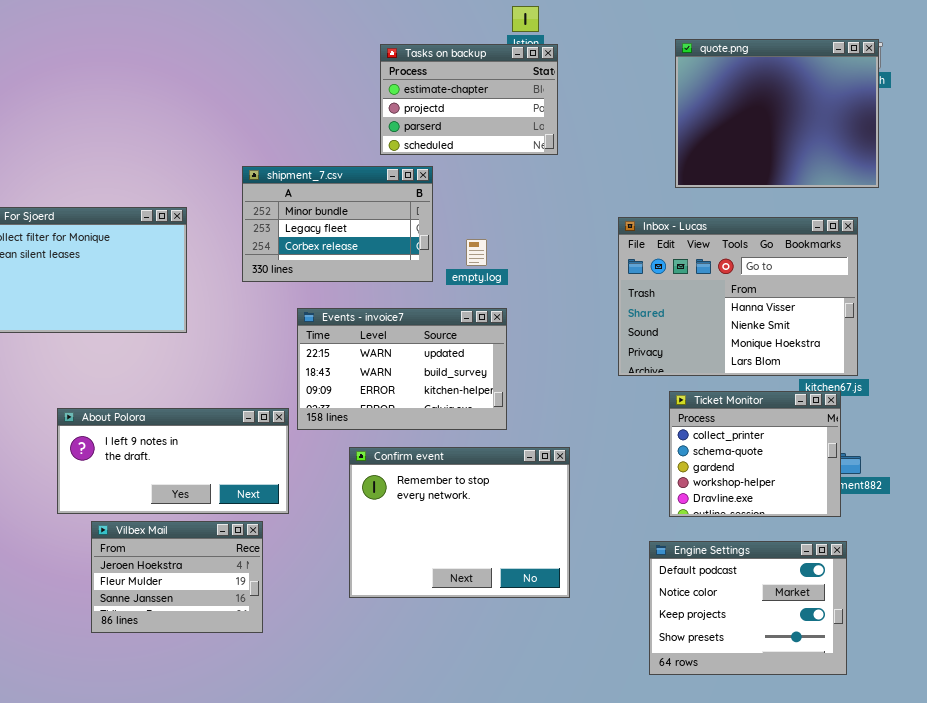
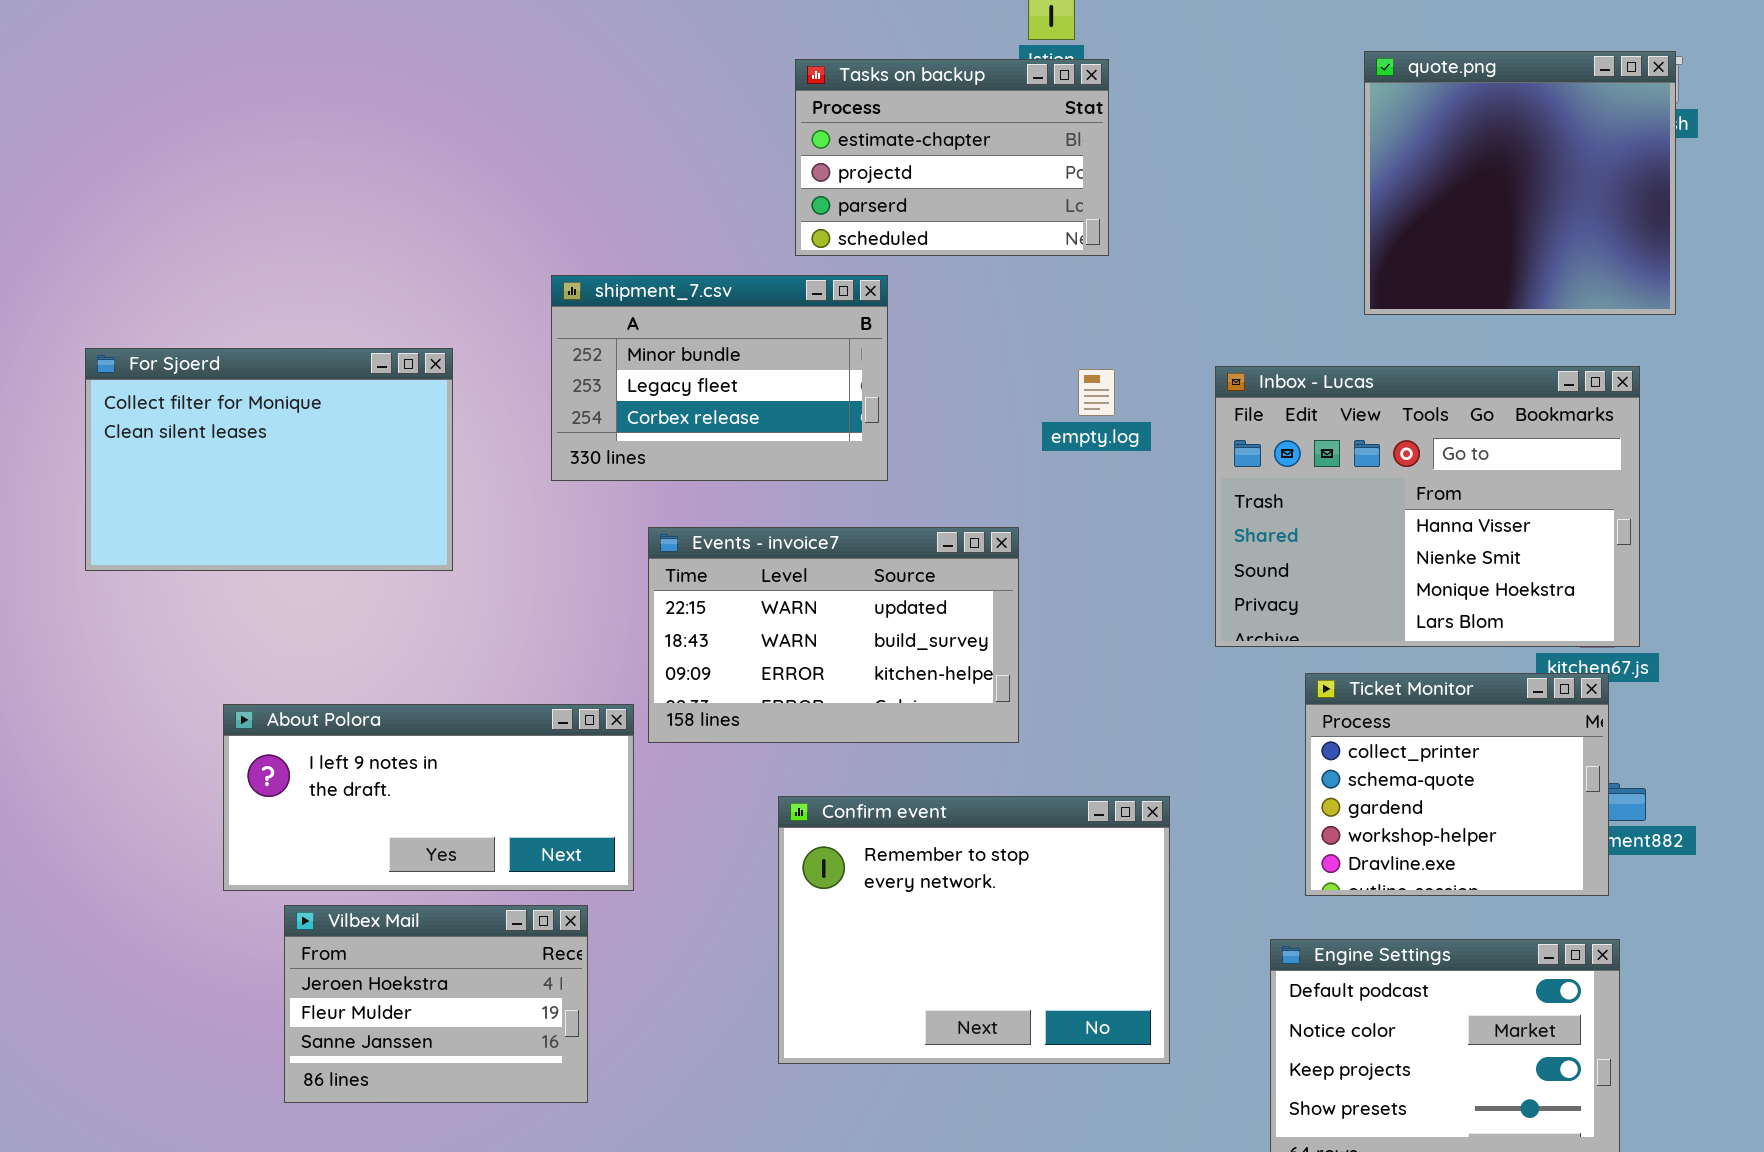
quote.png: [675,39,879,188] -> [1364,51,1676,315], resized
empty.log: [466,239,487,266] -> [1078,369,1115,416], moved
Confirm event: [349,447,570,598] -> [778,796,1170,1064], moved

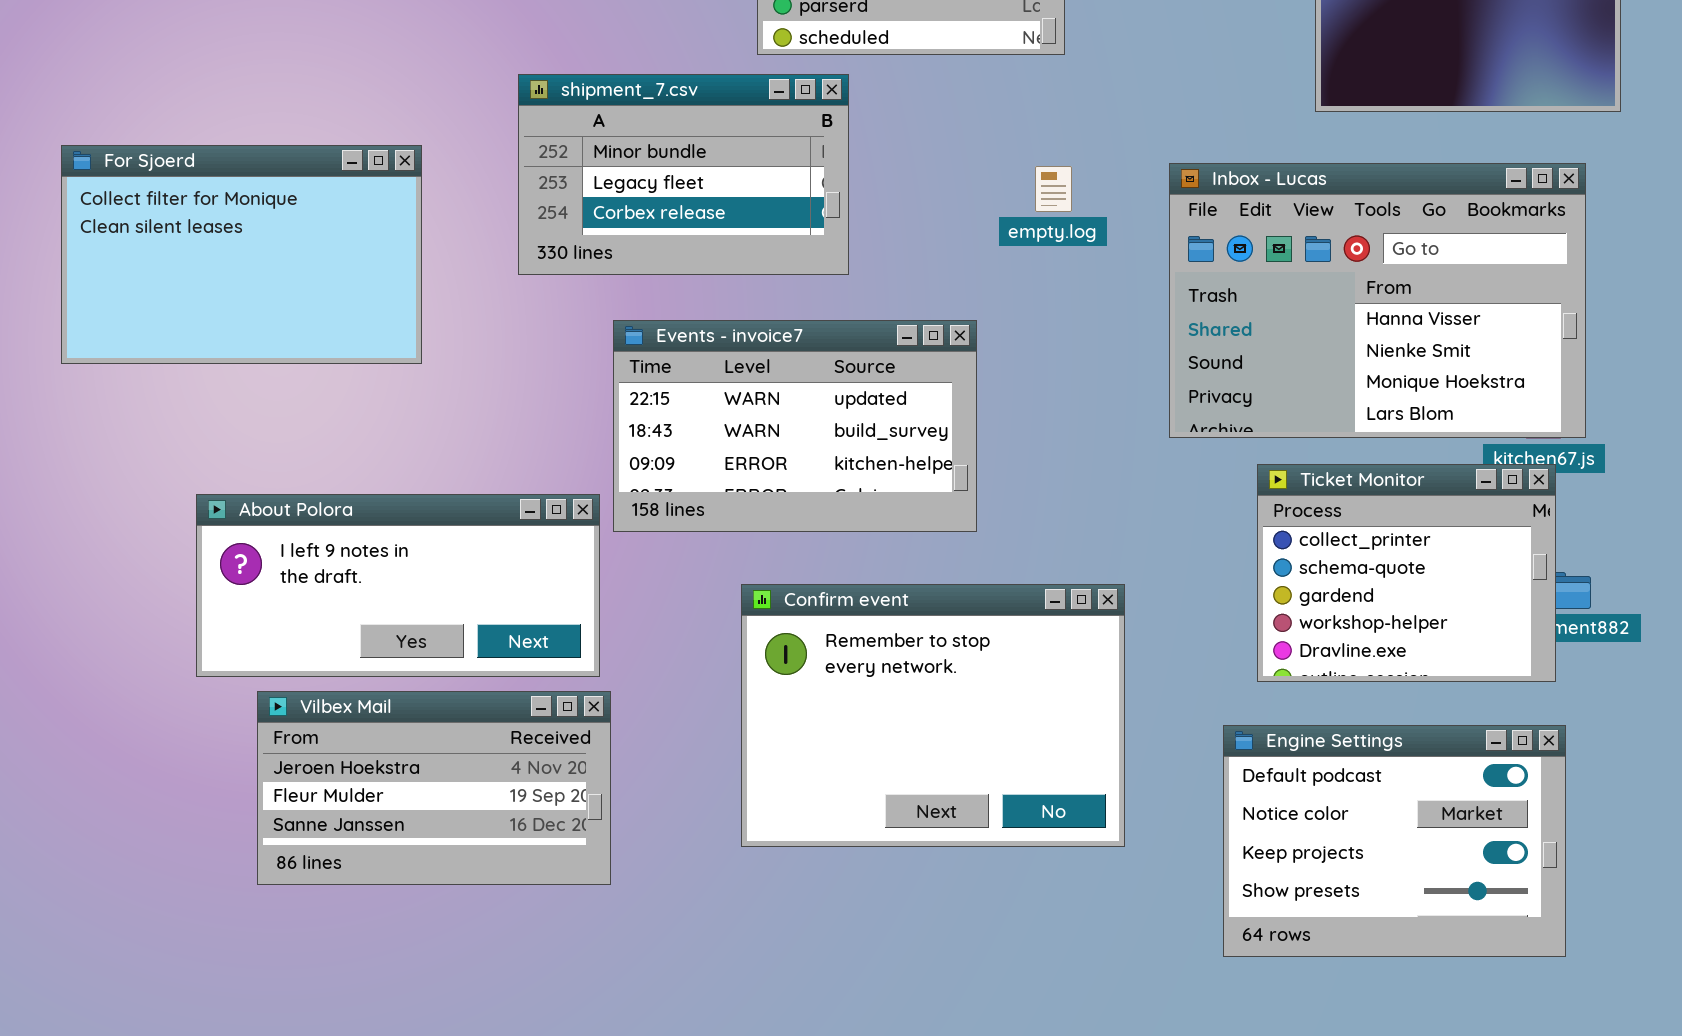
Vilbex Mail: [284,905,588,1103] -> [257,691,611,885], resized

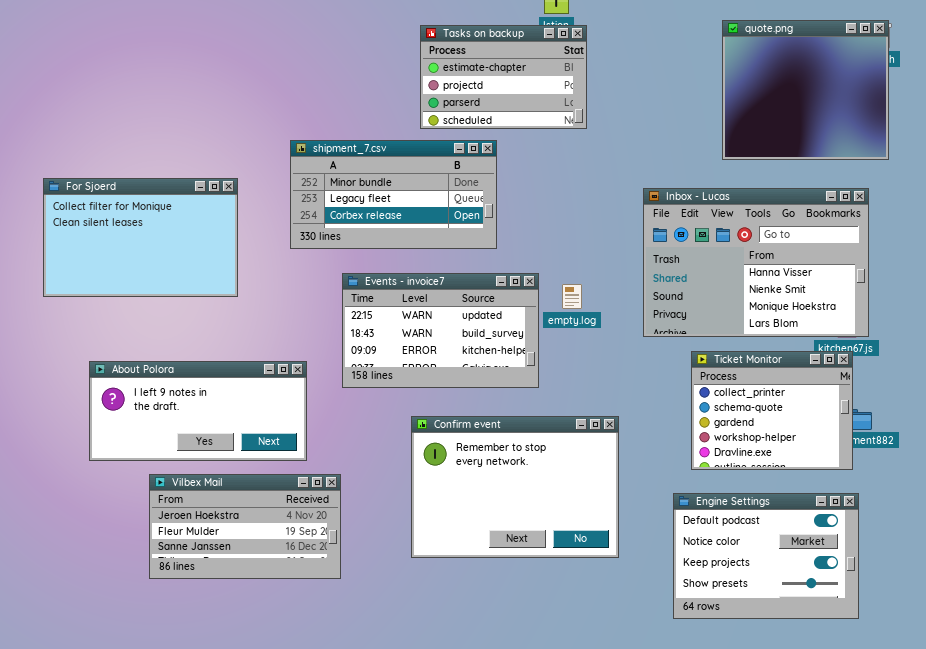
shipment_7.csv: [518,74,849,275] -> [290,140,497,249], resized
empty.log: [1035,166,1072,212] -> [562,284,582,309], moved
About Polora: [196,494,600,677] -> [89,361,307,461], moved

